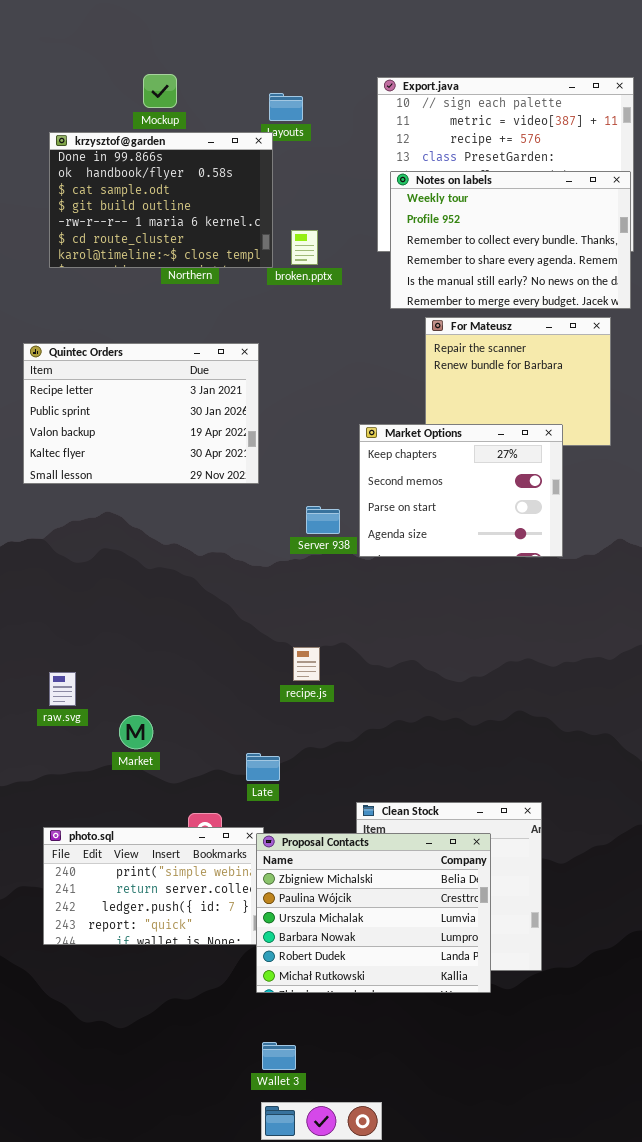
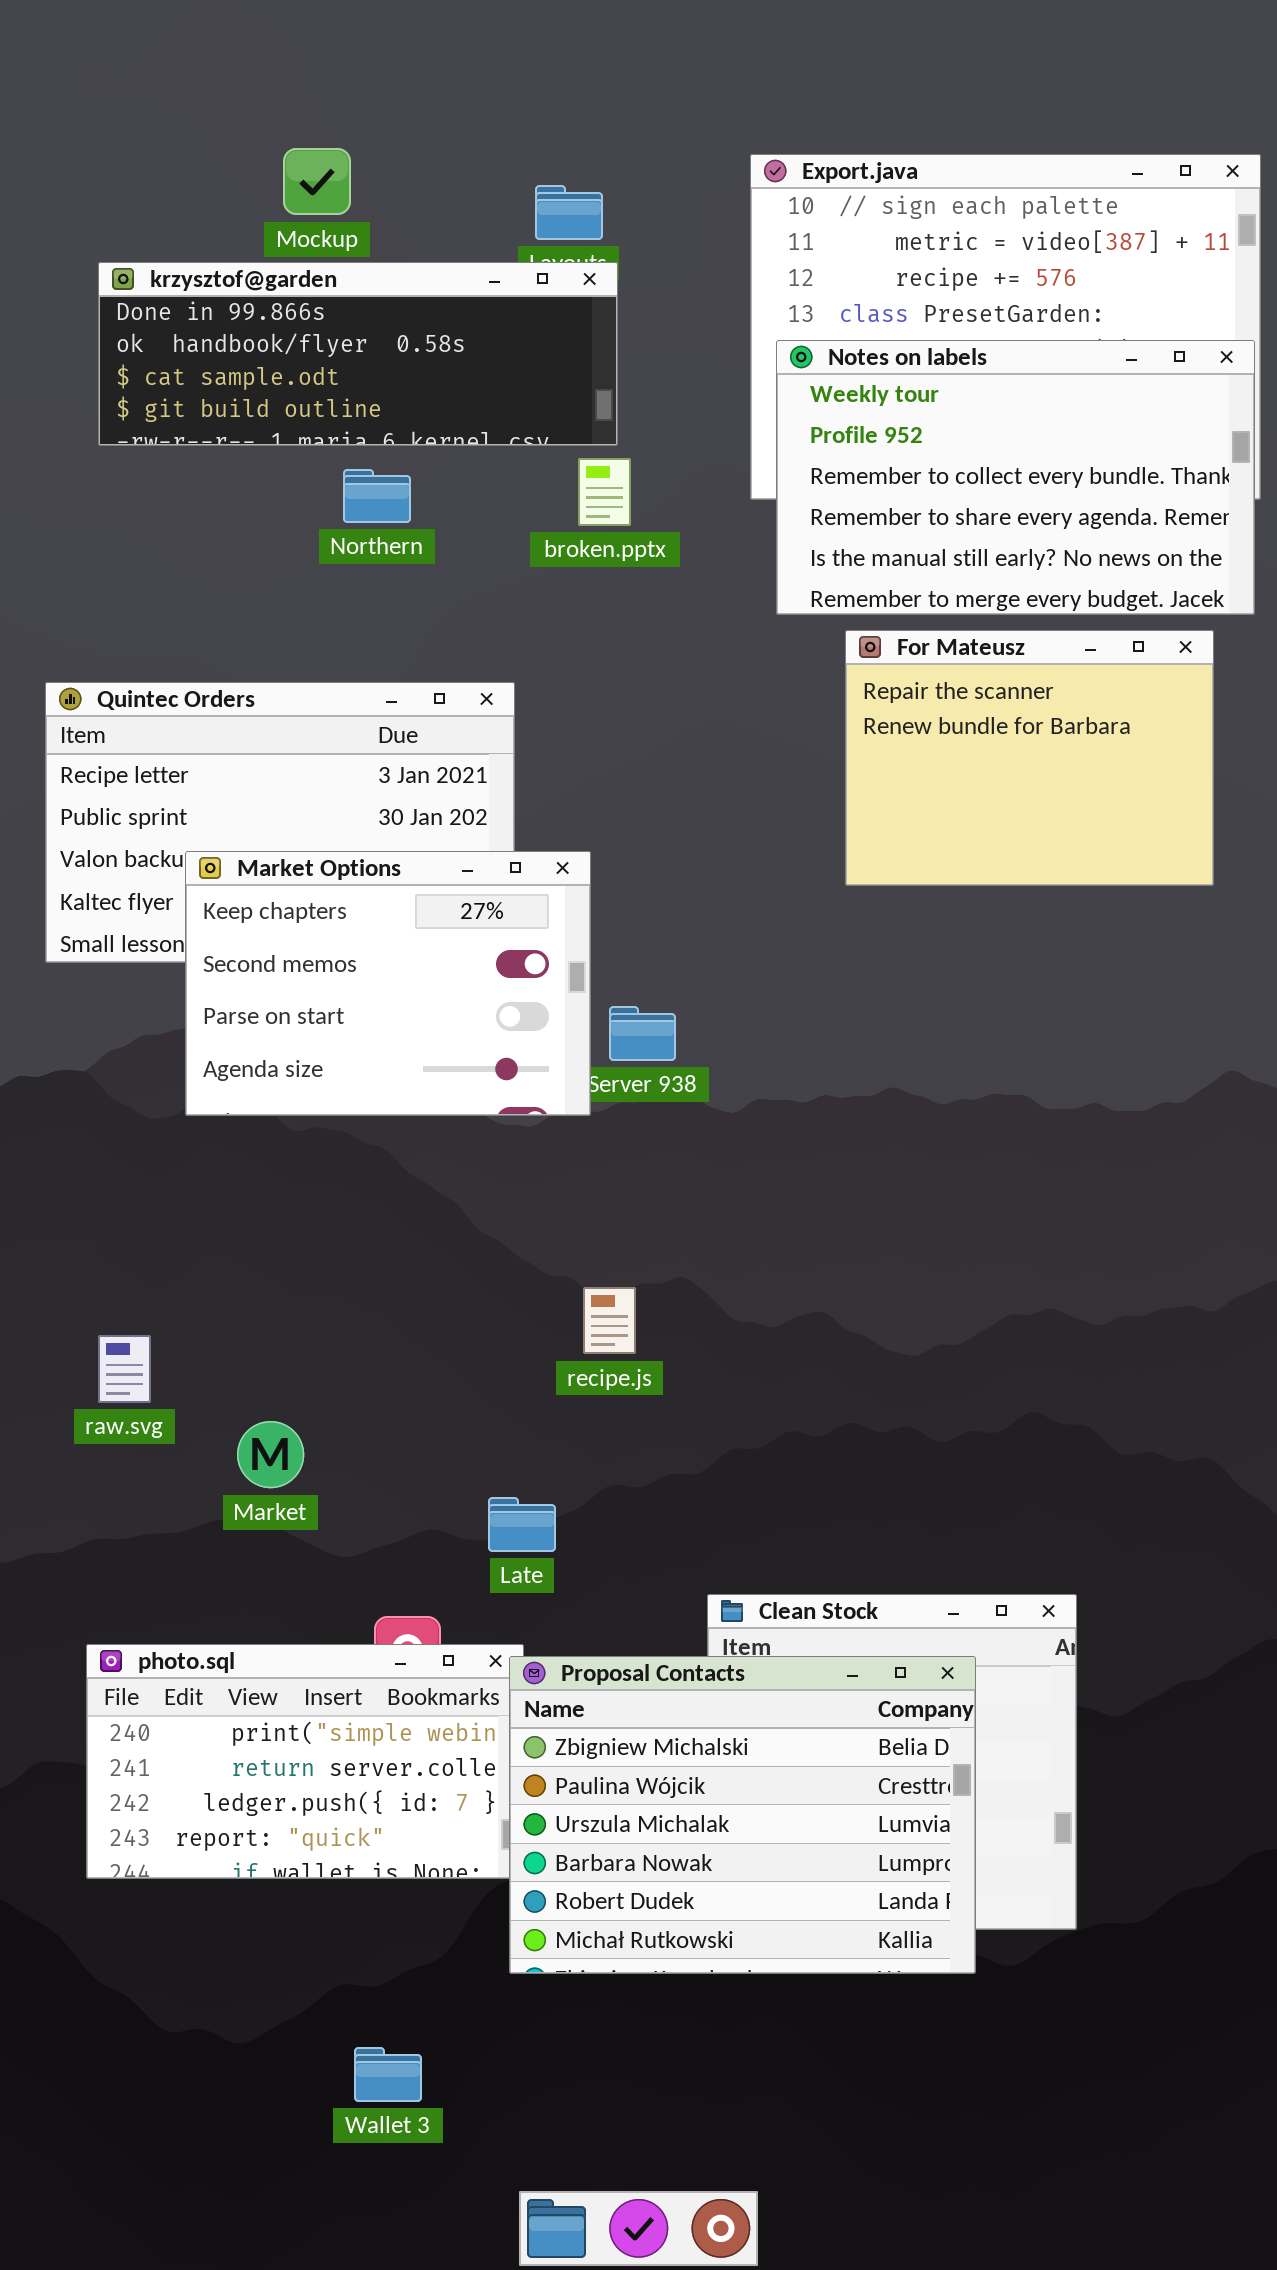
krzysztof@garden: [49,132,273,268] -> [98,262,618,446], resized
Market Options: [359,424,563,557] -> [185,851,591,1116], moved
Wallet 3: [262,1042,296,1070] -> [354,2047,422,2102], moved

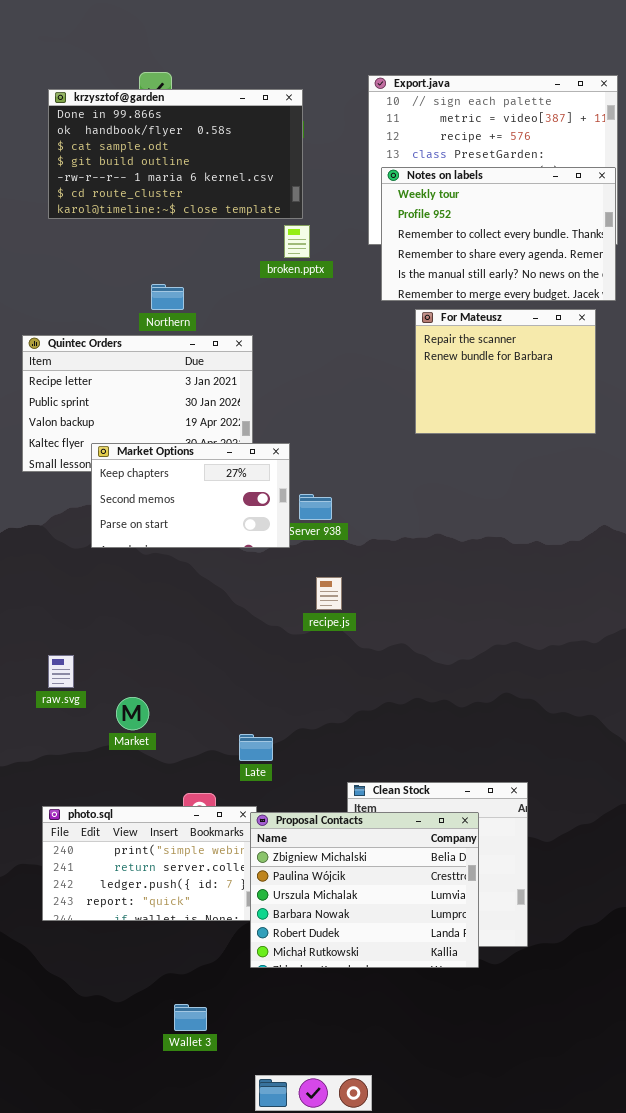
krzysztof@garden: [98,262,618,446] -> [48,89,303,219], resized
Northern: [343,469,411,523] -> [151,284,184,310], moved
Market Options: [185,851,591,1116] -> [91,443,290,548], resized
recipe.js: [583,1287,636,1354] -> [316,577,342,610], moved

